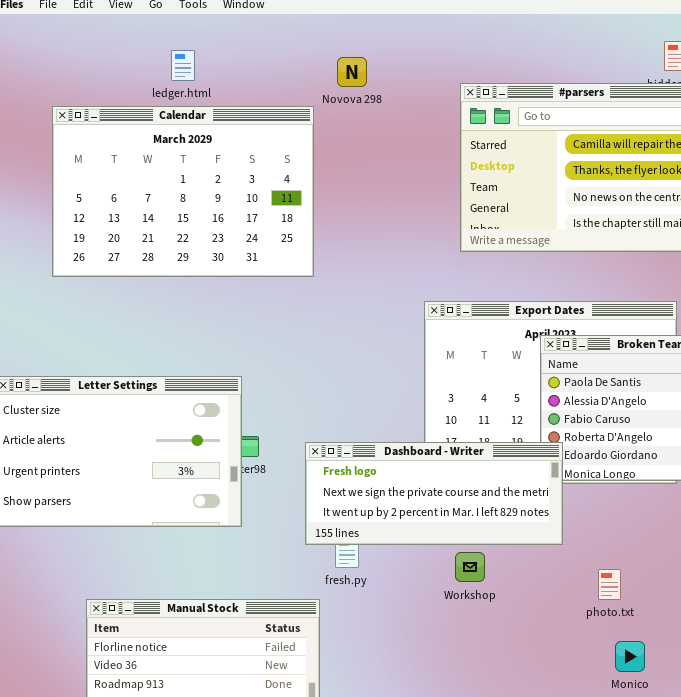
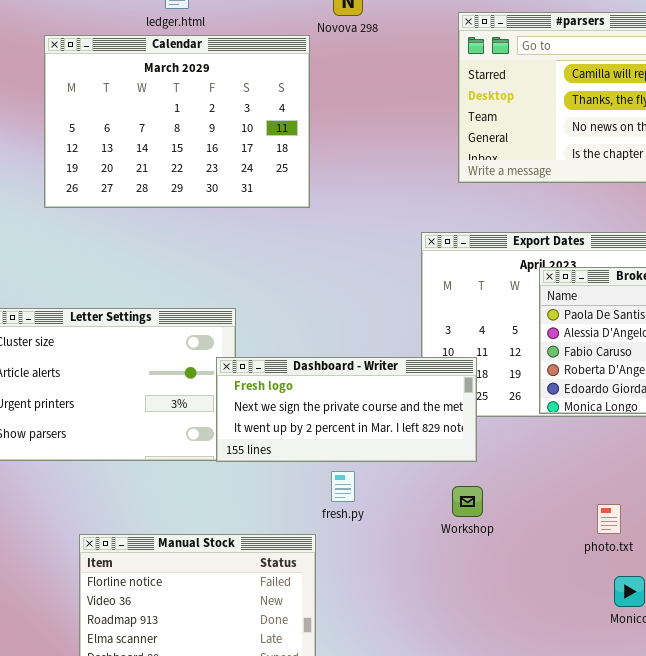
Dashboard - Writer: [305,442,563,545] -> [216,357,477,462], moved

